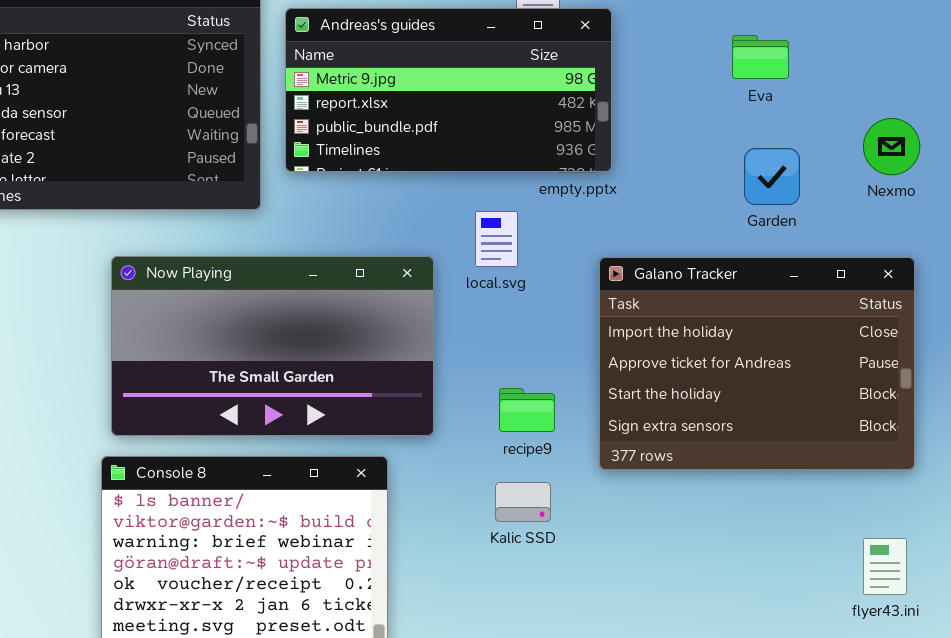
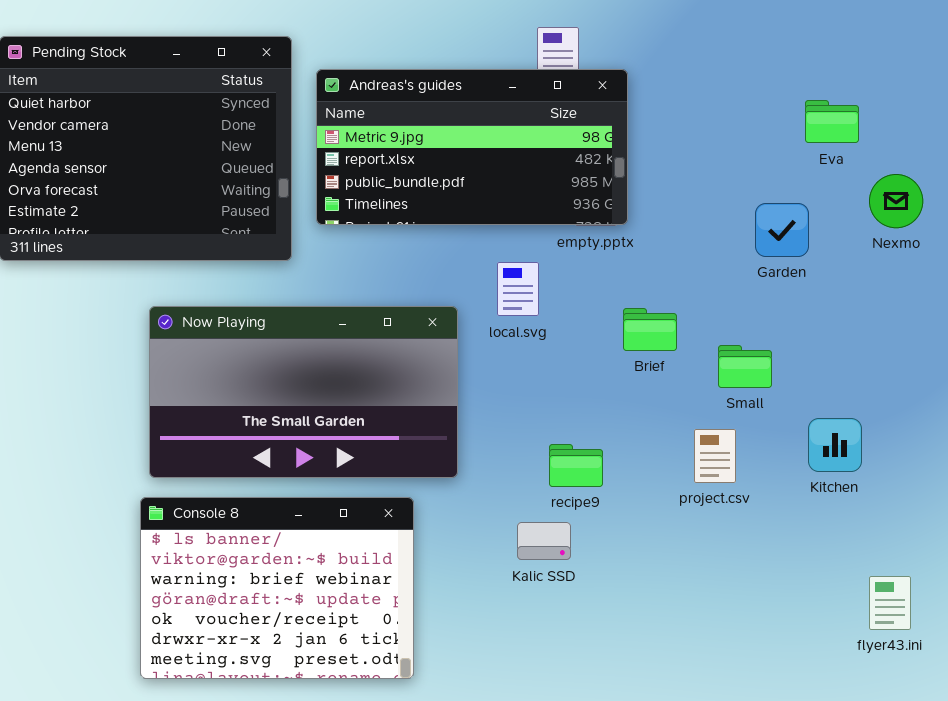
Eva: [732,35,789,79] -> [805,100,859,143], moved
Galano Tracker: [599,257,915,470] -> none, closed
recipe9: [499,388,555,432] -> [549,444,603,487], moved

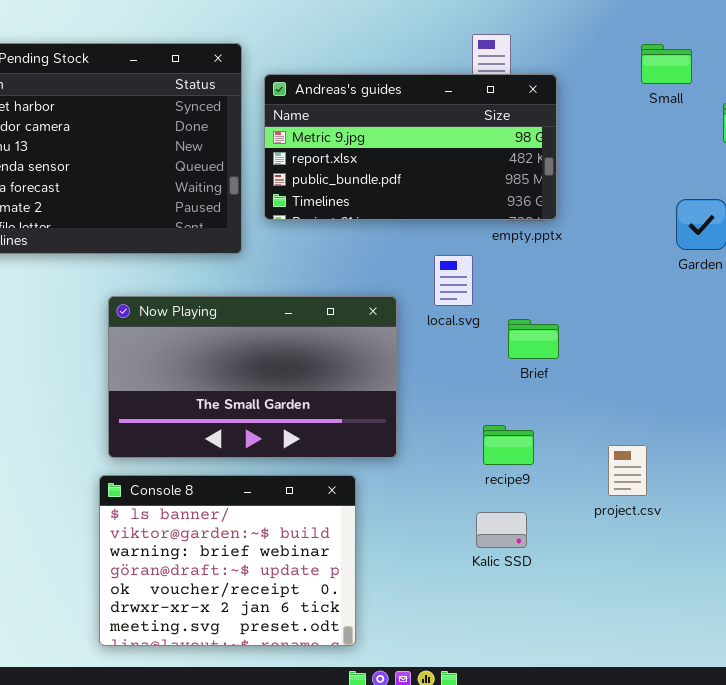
Brief: [623,308,677,351] -> [508,319,559,359], moved
Small: [718,345,772,388] -> [641,44,692,84], moved
project.csv: [694,429,736,483] -> [608,445,647,496], moved
Kalic SSD: [517,522,571,560] -> [476,512,527,548], moved

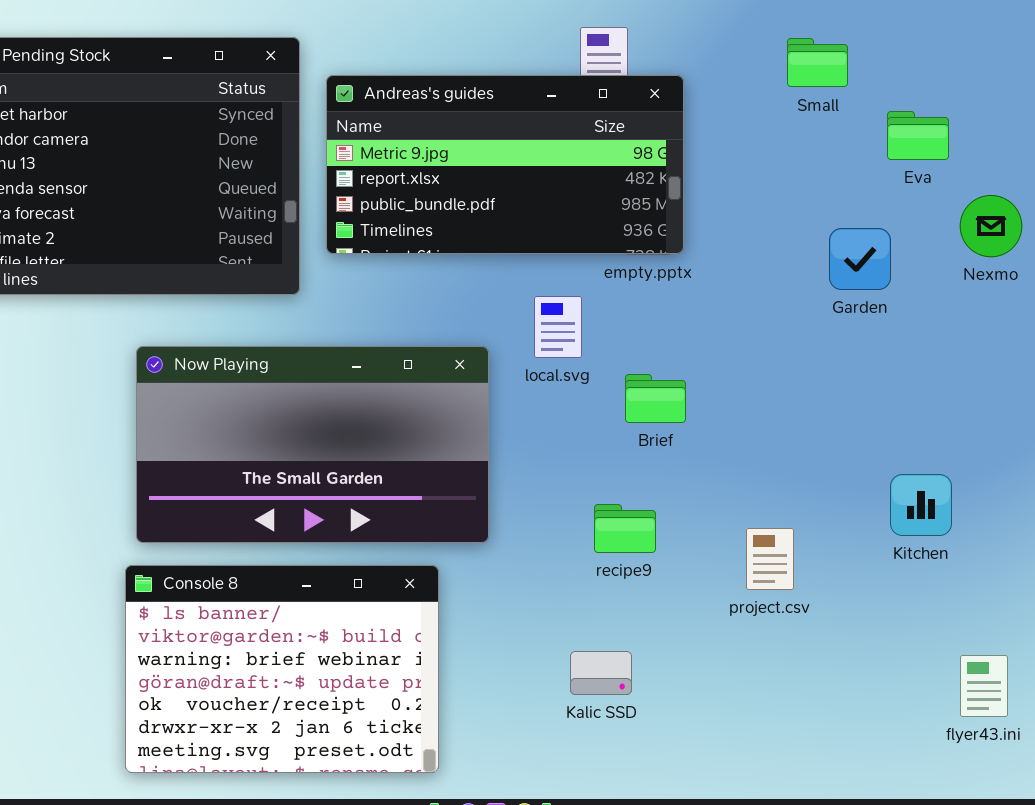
Kalic SSD: [476,512,527,548] -> [570,651,632,695], moved

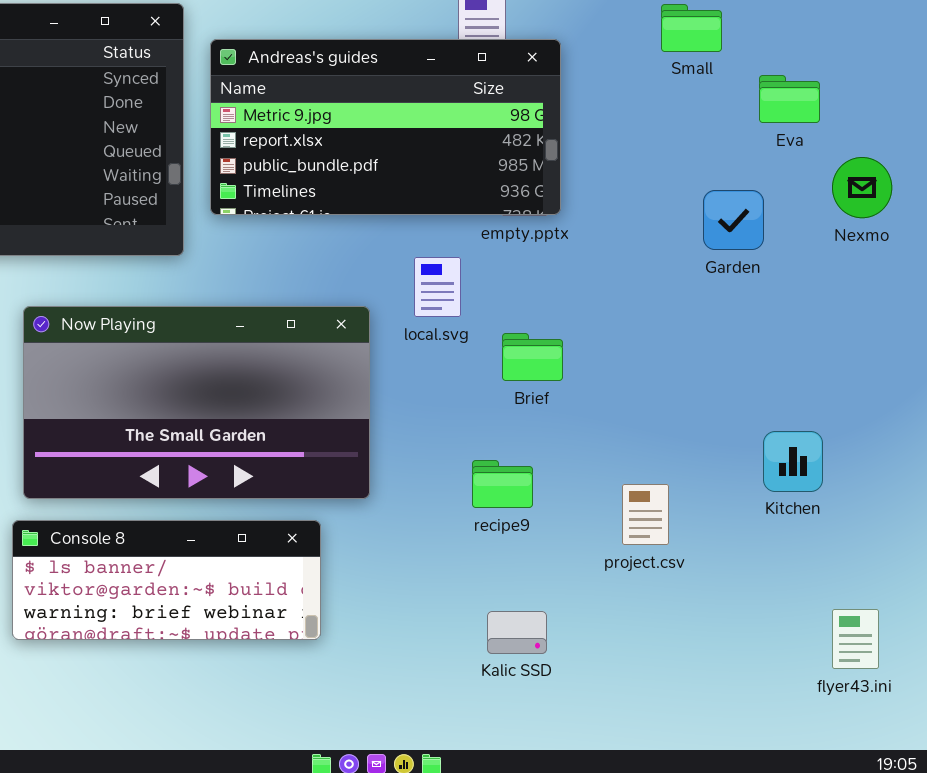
Console 8: [125,565,439,773] -> [12,520,321,640], resized
Kalic SSD: [570,651,632,695] -> [487,611,547,654], moved

